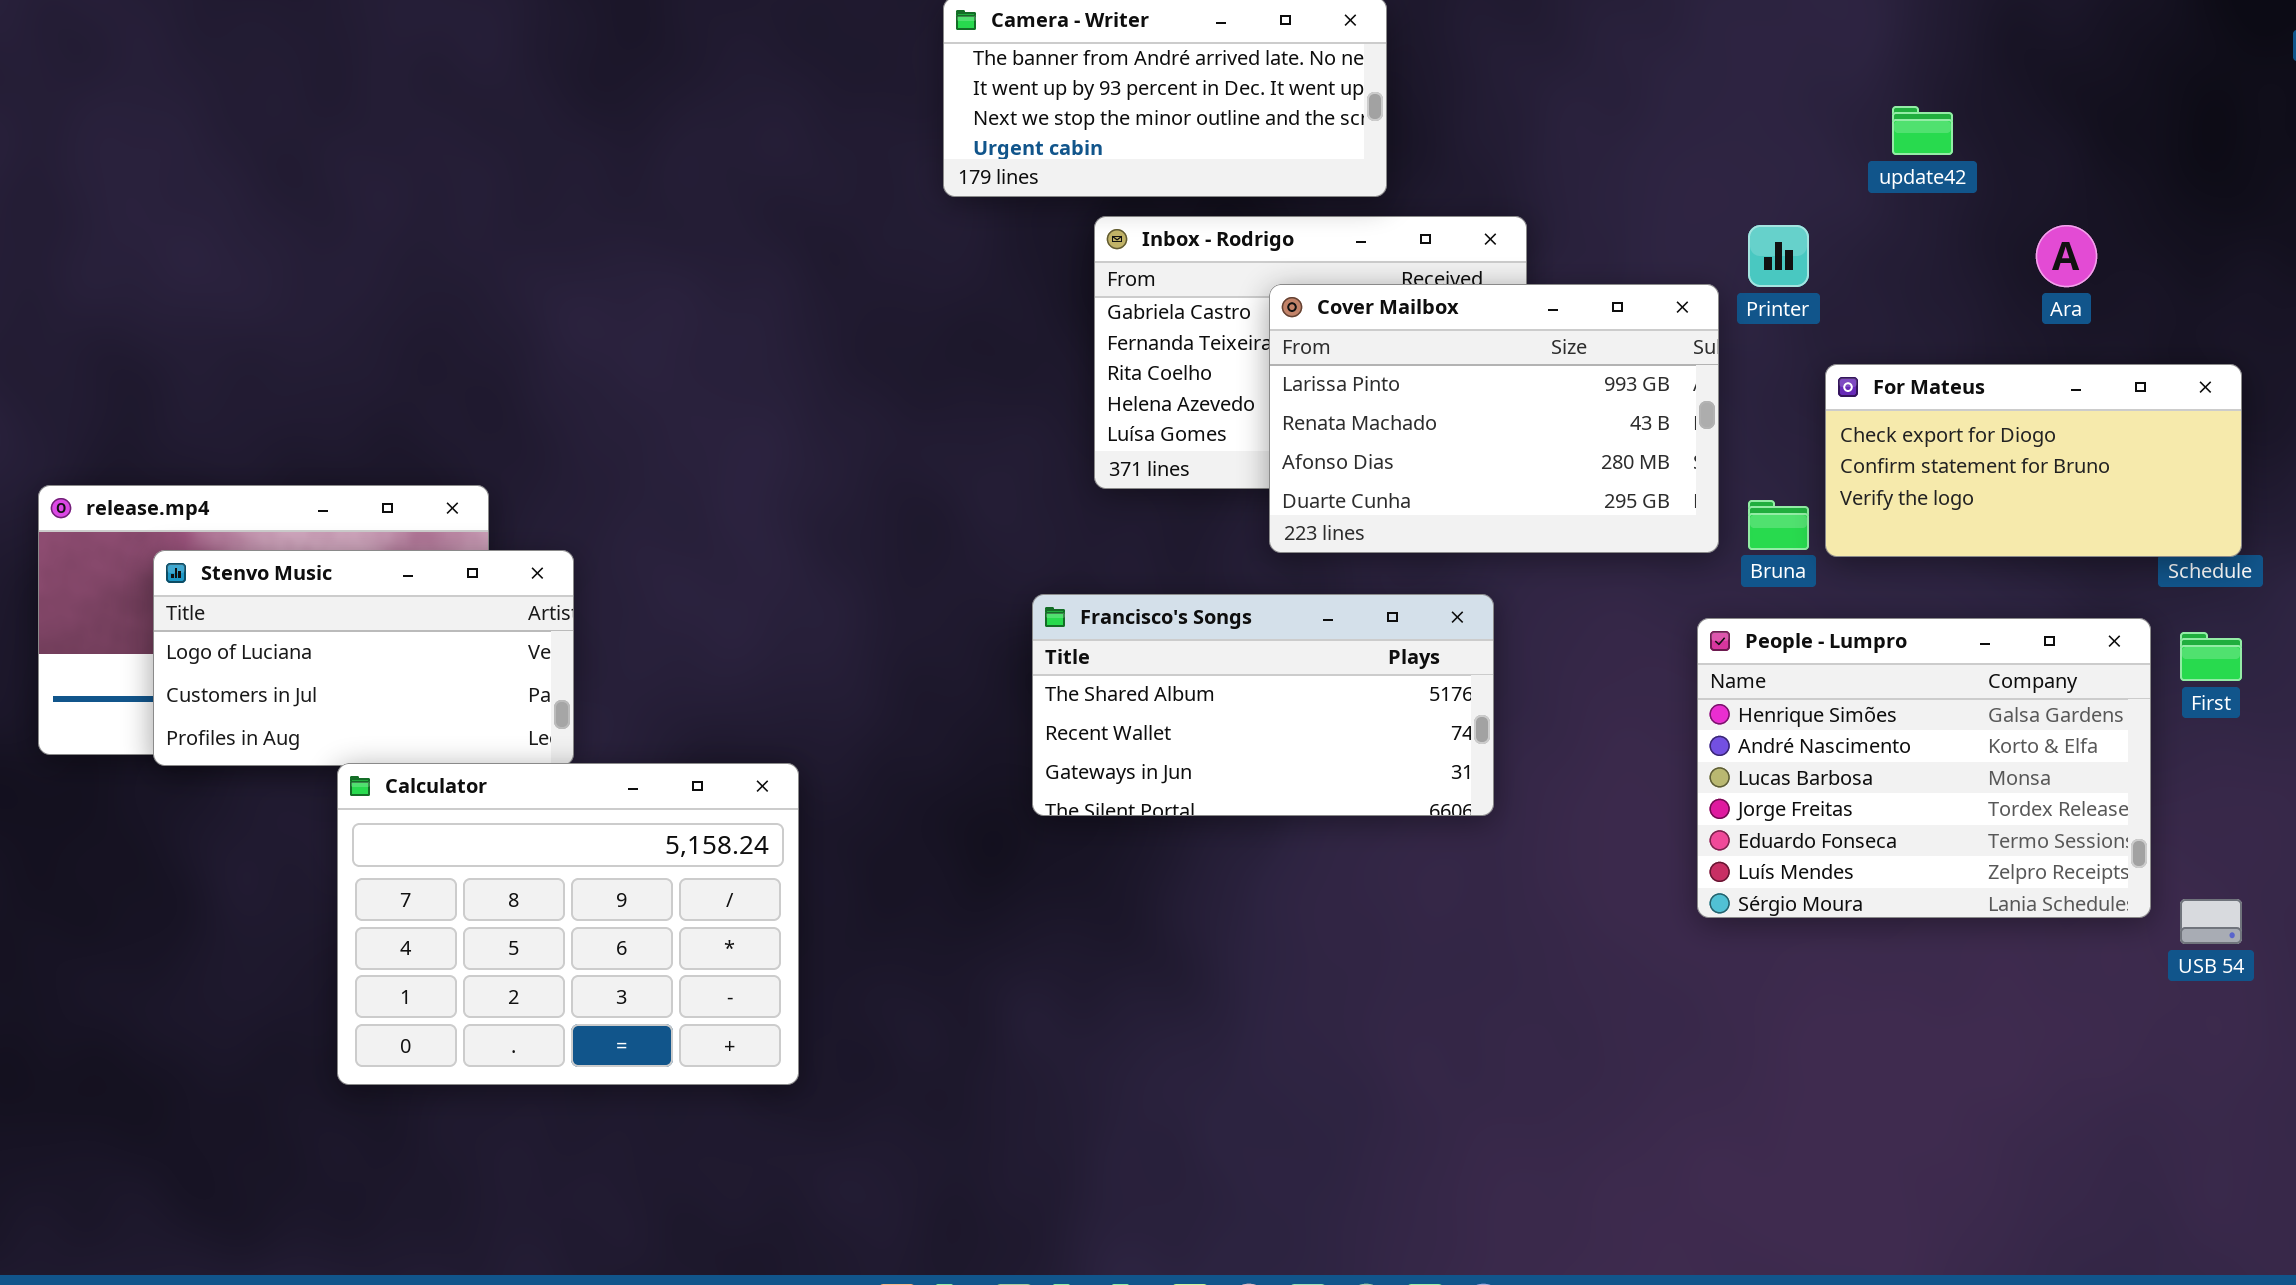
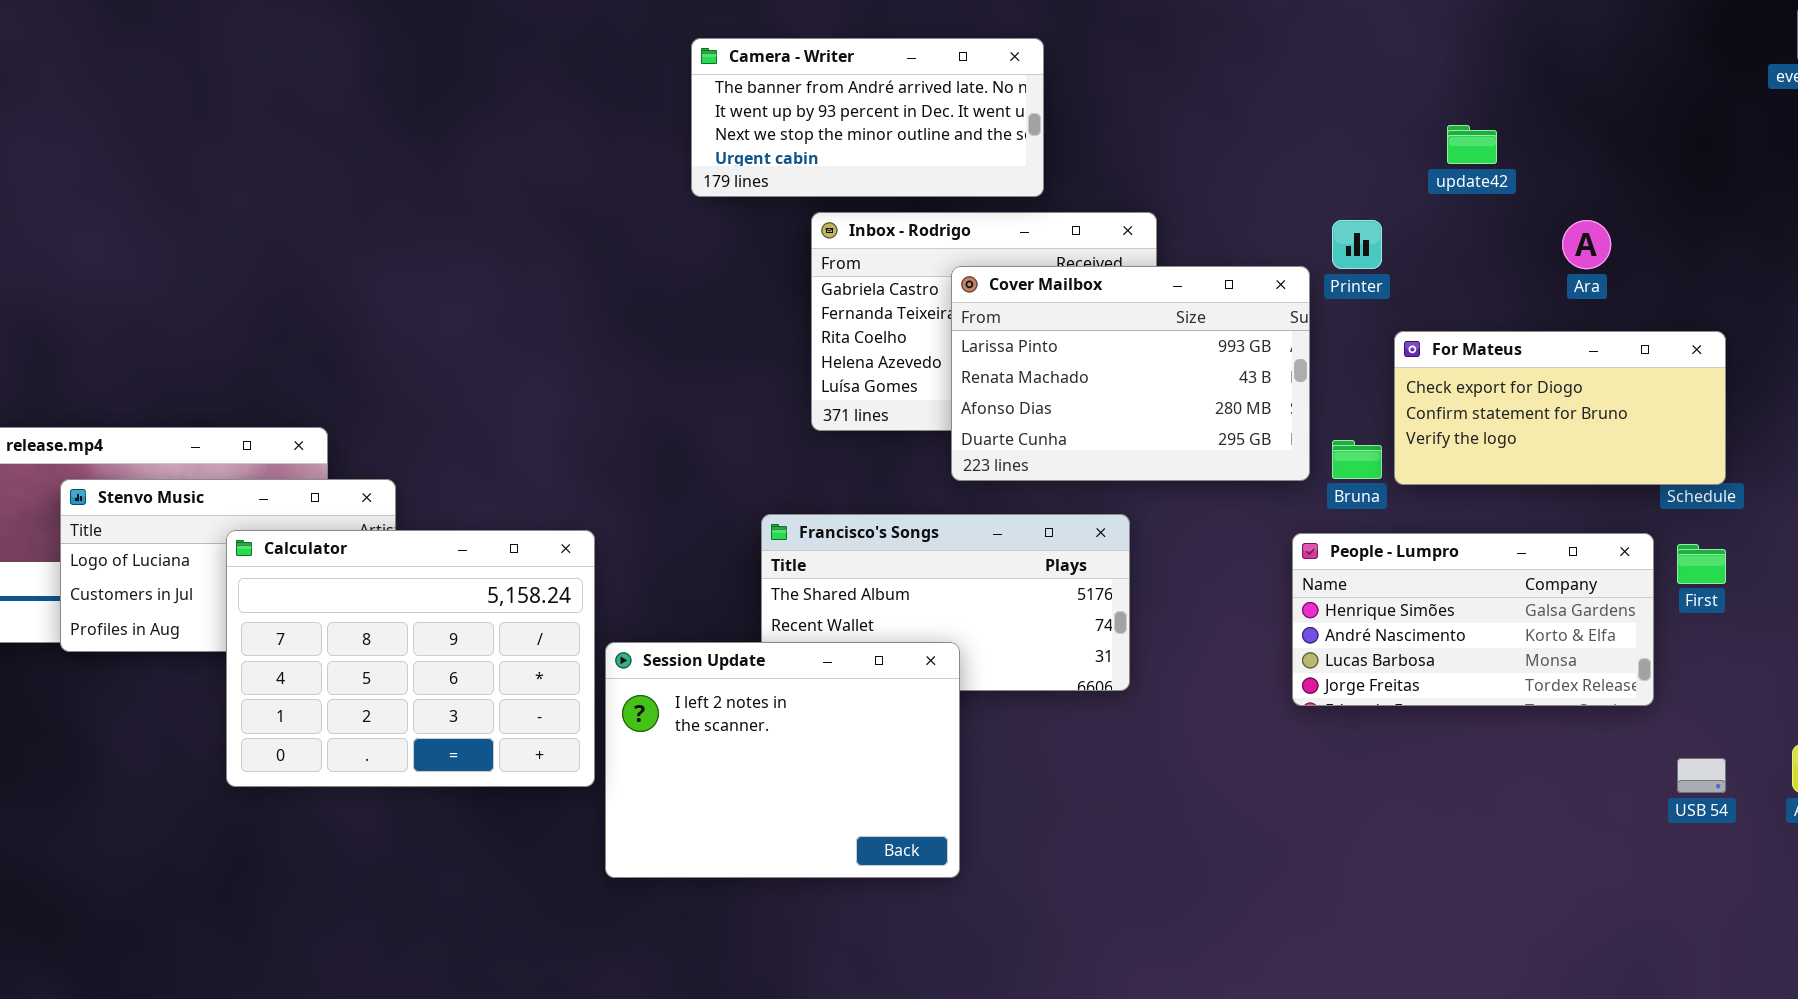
People - Lumpro: [1697,618,2151,918] -> [1292,533,1654,706], resized
Session Update: none -> [605,642,960,878], opened
Calculator: [337,763,799,1085] -> [226,530,595,787], moved

